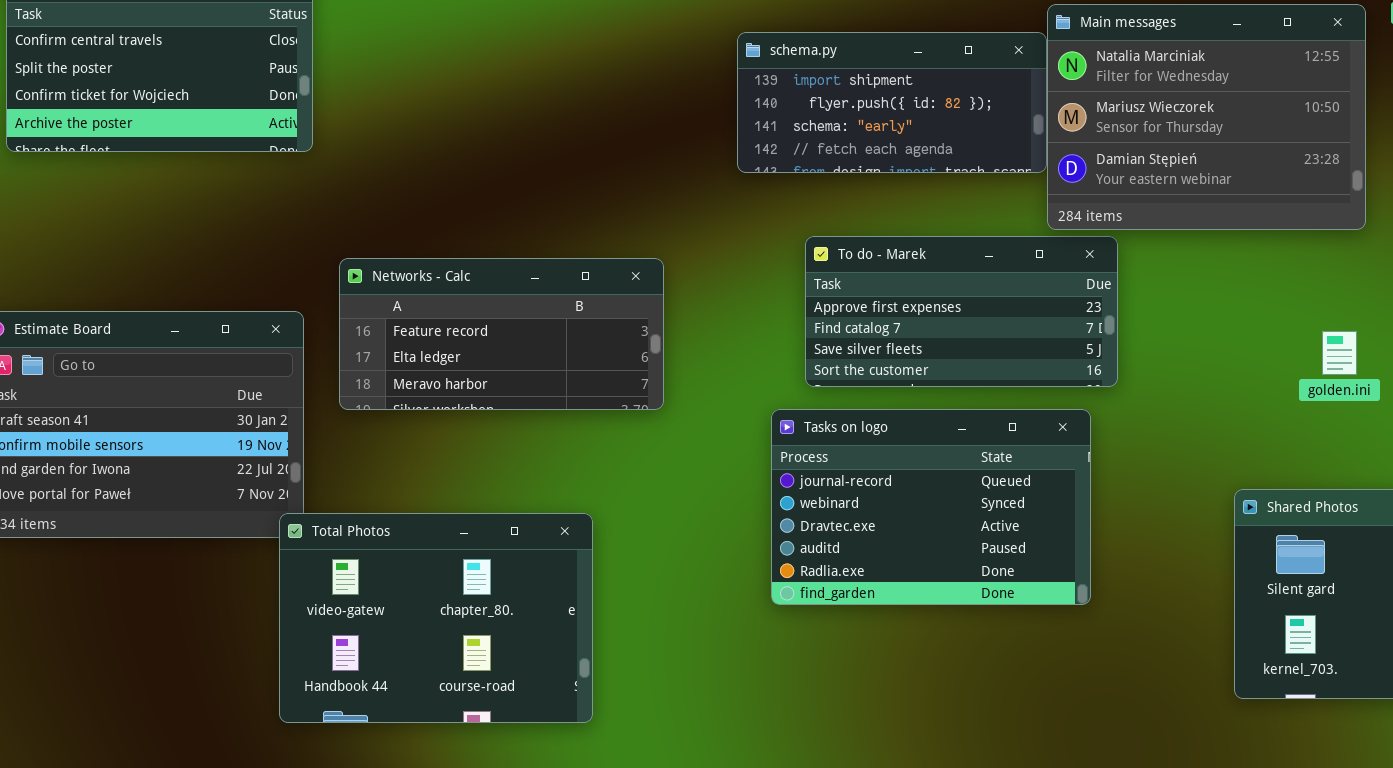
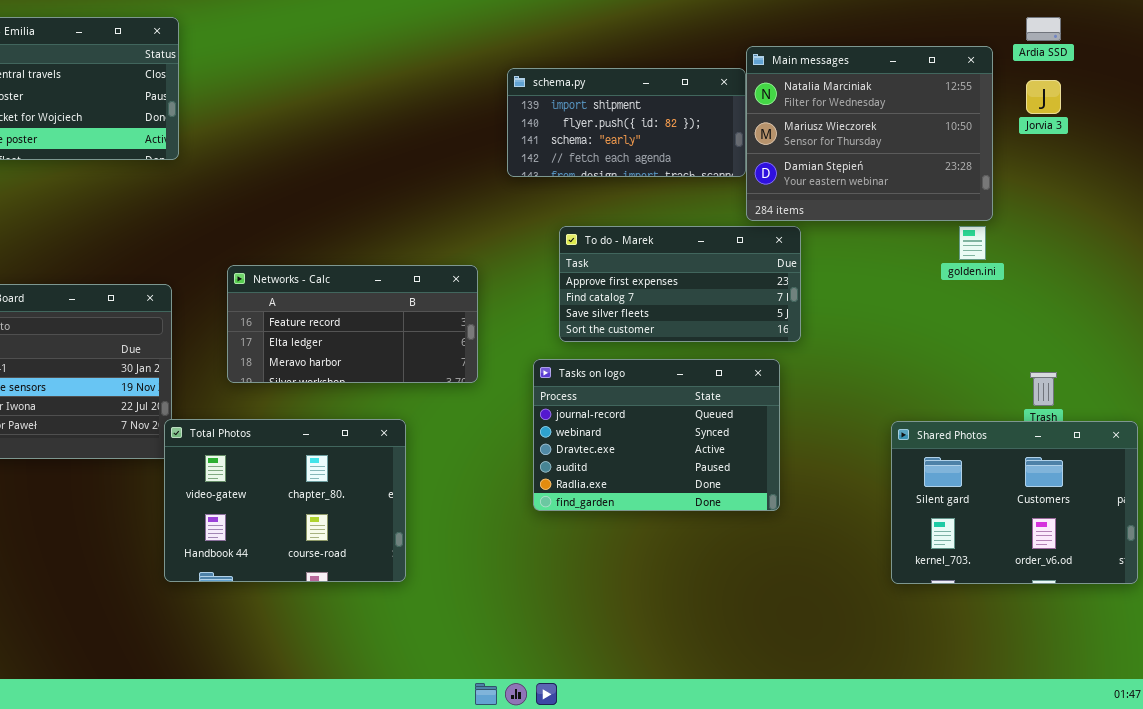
Networks - Calc: [339,258,664,410] -> [227,265,478,383], moved
golden.ini: [1322,331,1357,375] -> [959,226,986,260], moved
Total Photos: [279,513,593,723] -> [164,419,406,582], moved

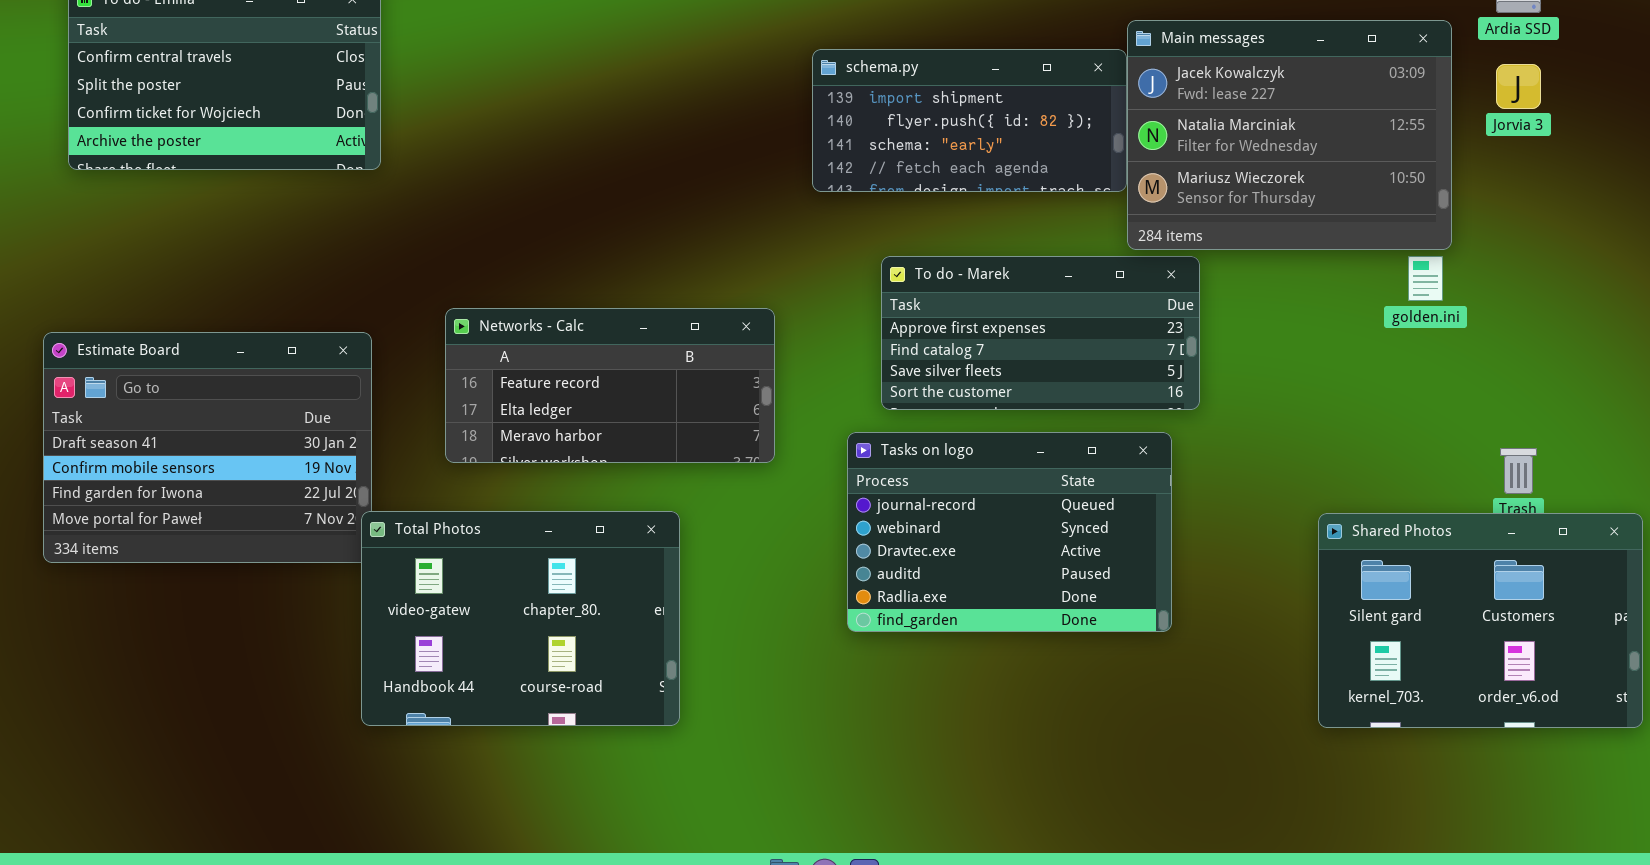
Main messages: [746,46,993,221] -> [1127,20,1452,250], scrolled up 1 row

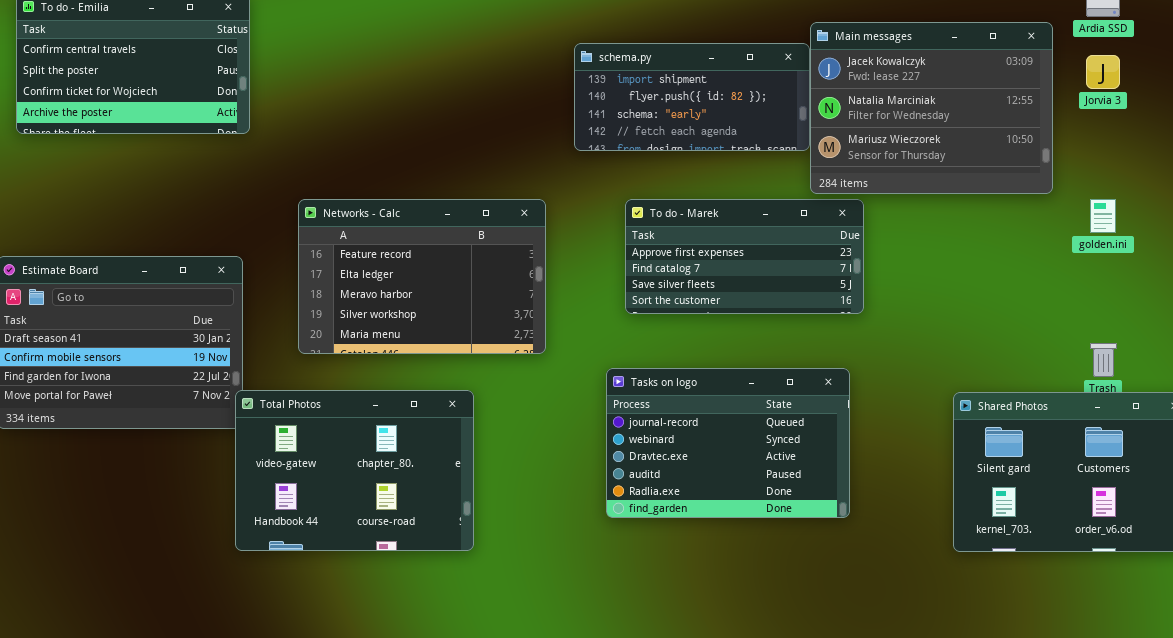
golden.ini: [1408,256,1443,301] -> [1090,199,1116,233], moved
Networks - Calc: [445,308,775,463] -> [298,199,546,354], resized
Tasks on logo: [847,432,1172,632] -> [606,368,850,518], moved

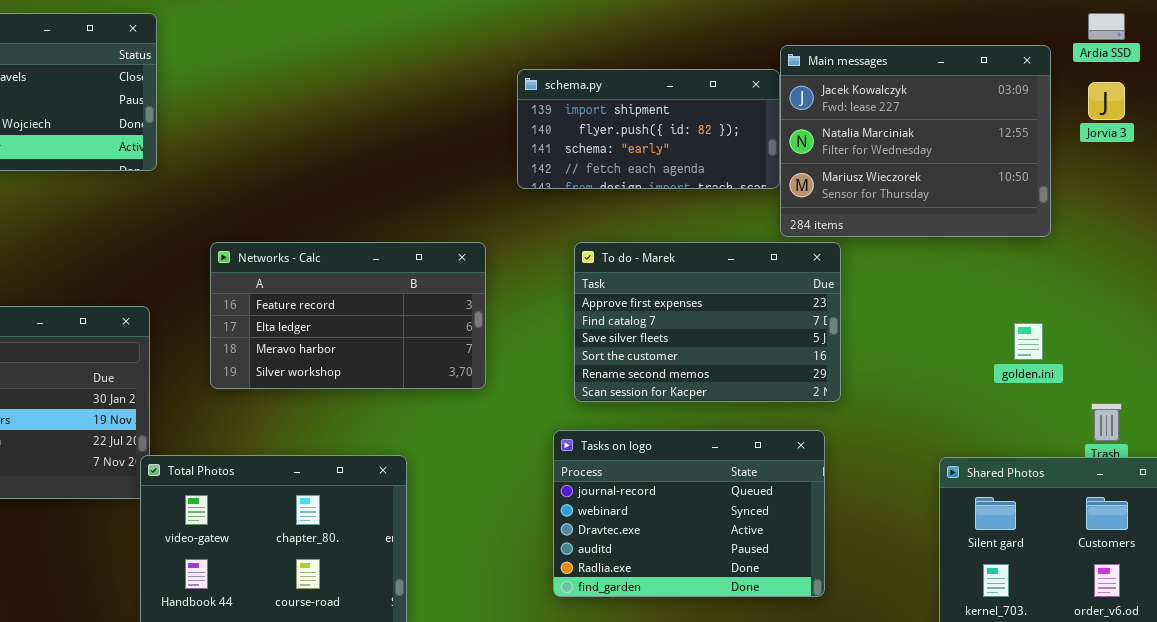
Networks - Calc: [298,199,546,354] -> [210,242,486,389], resized
To do - Marek: [625,199,864,314] -> [574,242,841,402], resized
golden.ini: [1090,199,1116,233] -> [1014,323,1043,360], moved

